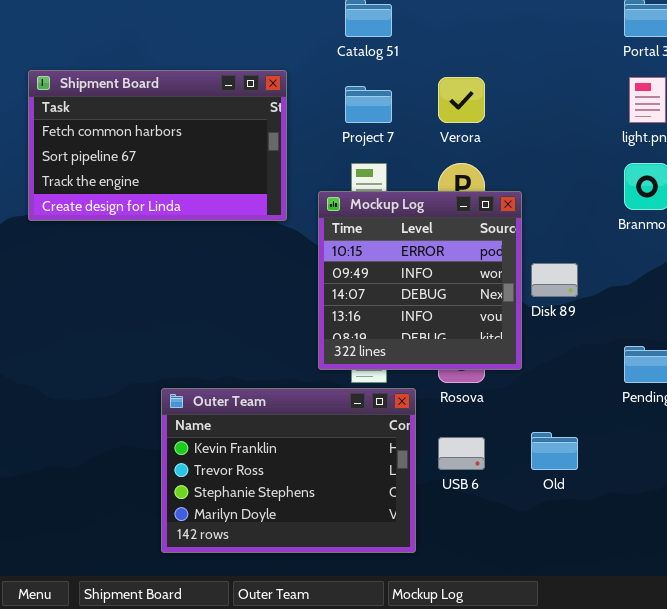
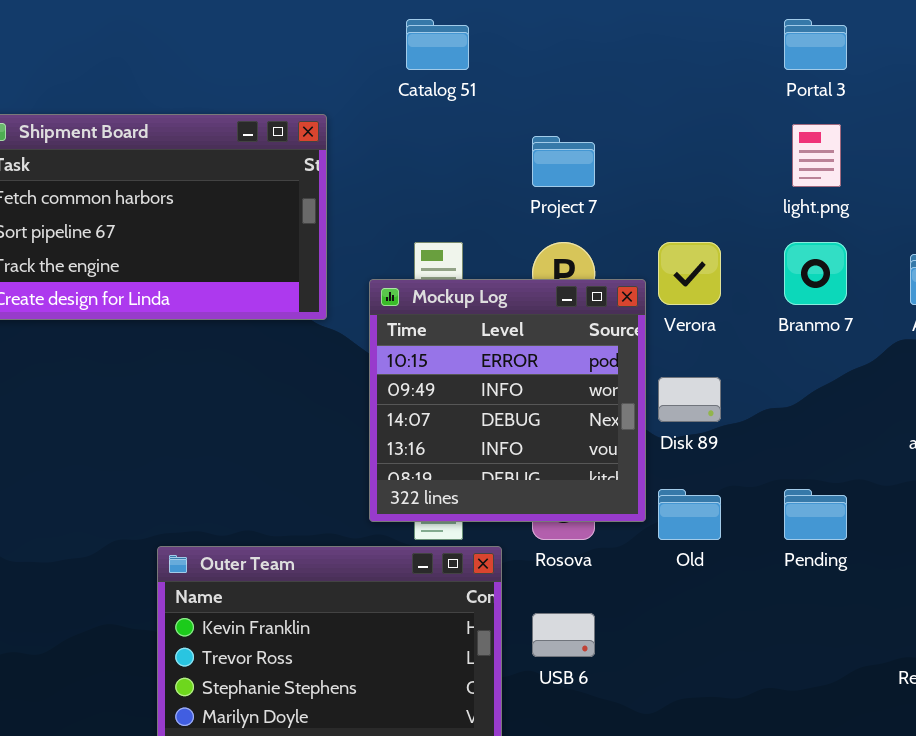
Verora: [438,77,485,123] -> [658,242,721,305], moved
Project 7: [345,86,392,123] -> [532,136,595,187], moved
Old: [531,432,578,470] -> [658,489,721,540], moved

